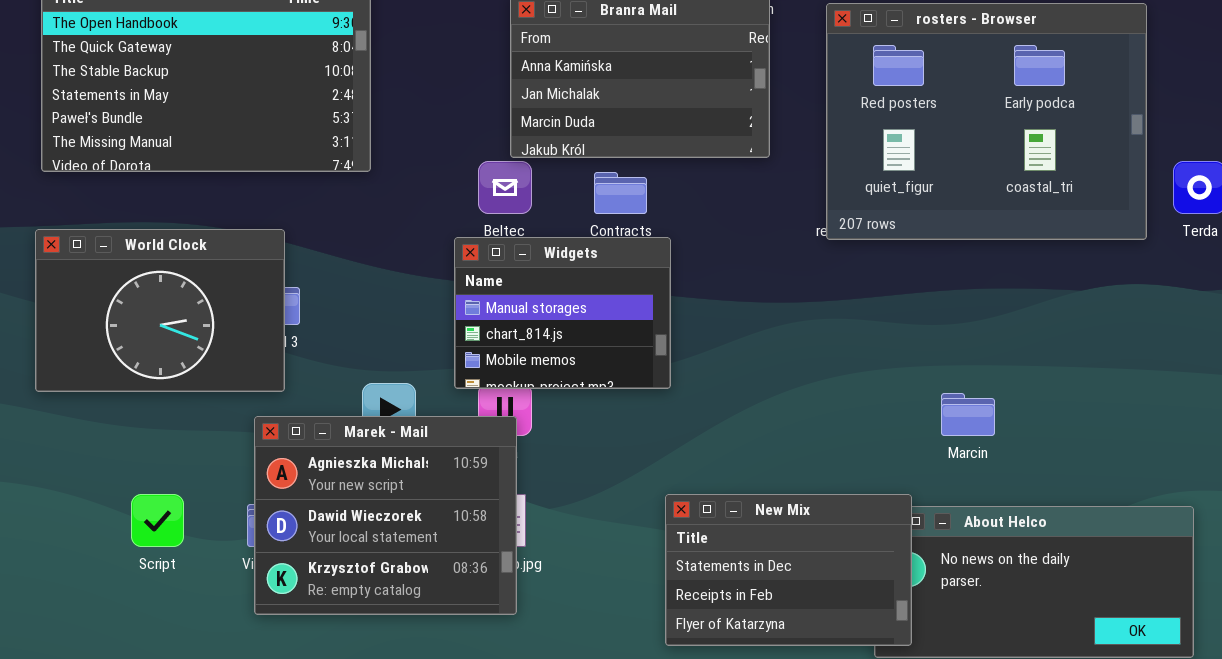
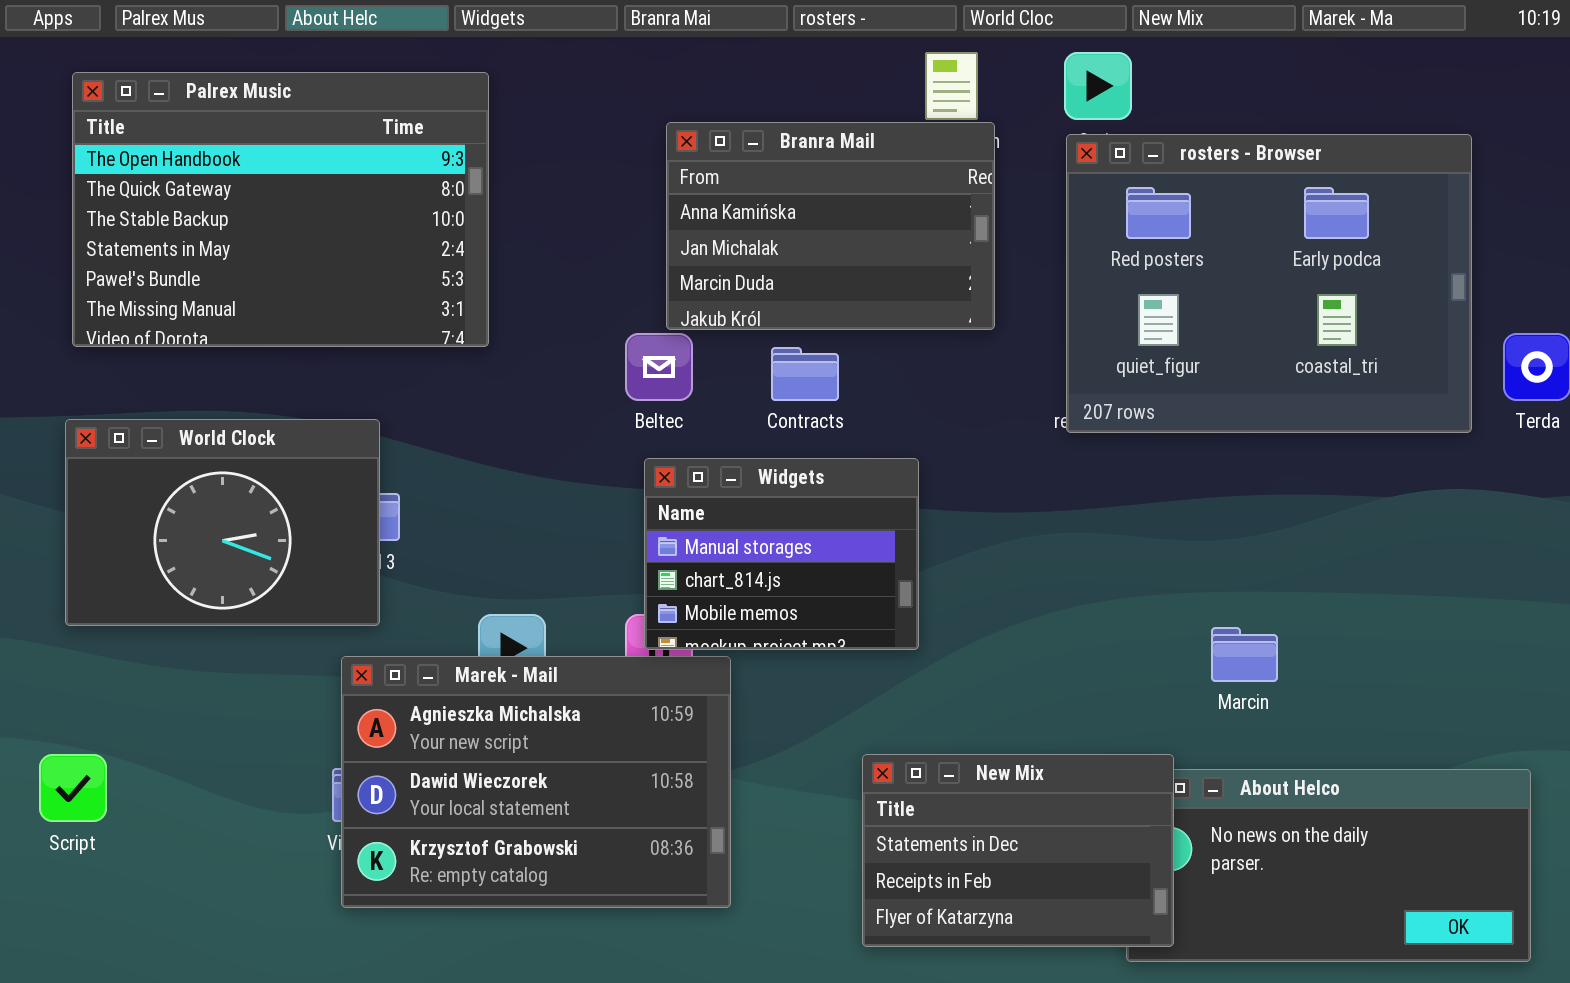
Widgets: [454,237,671,389] -> [644,458,919,650], moved
Marek - Mail: [254,416,517,615] -> [341,656,731,908], resized
Script: [131,494,184,547] -> [39,754,107,822], moved

